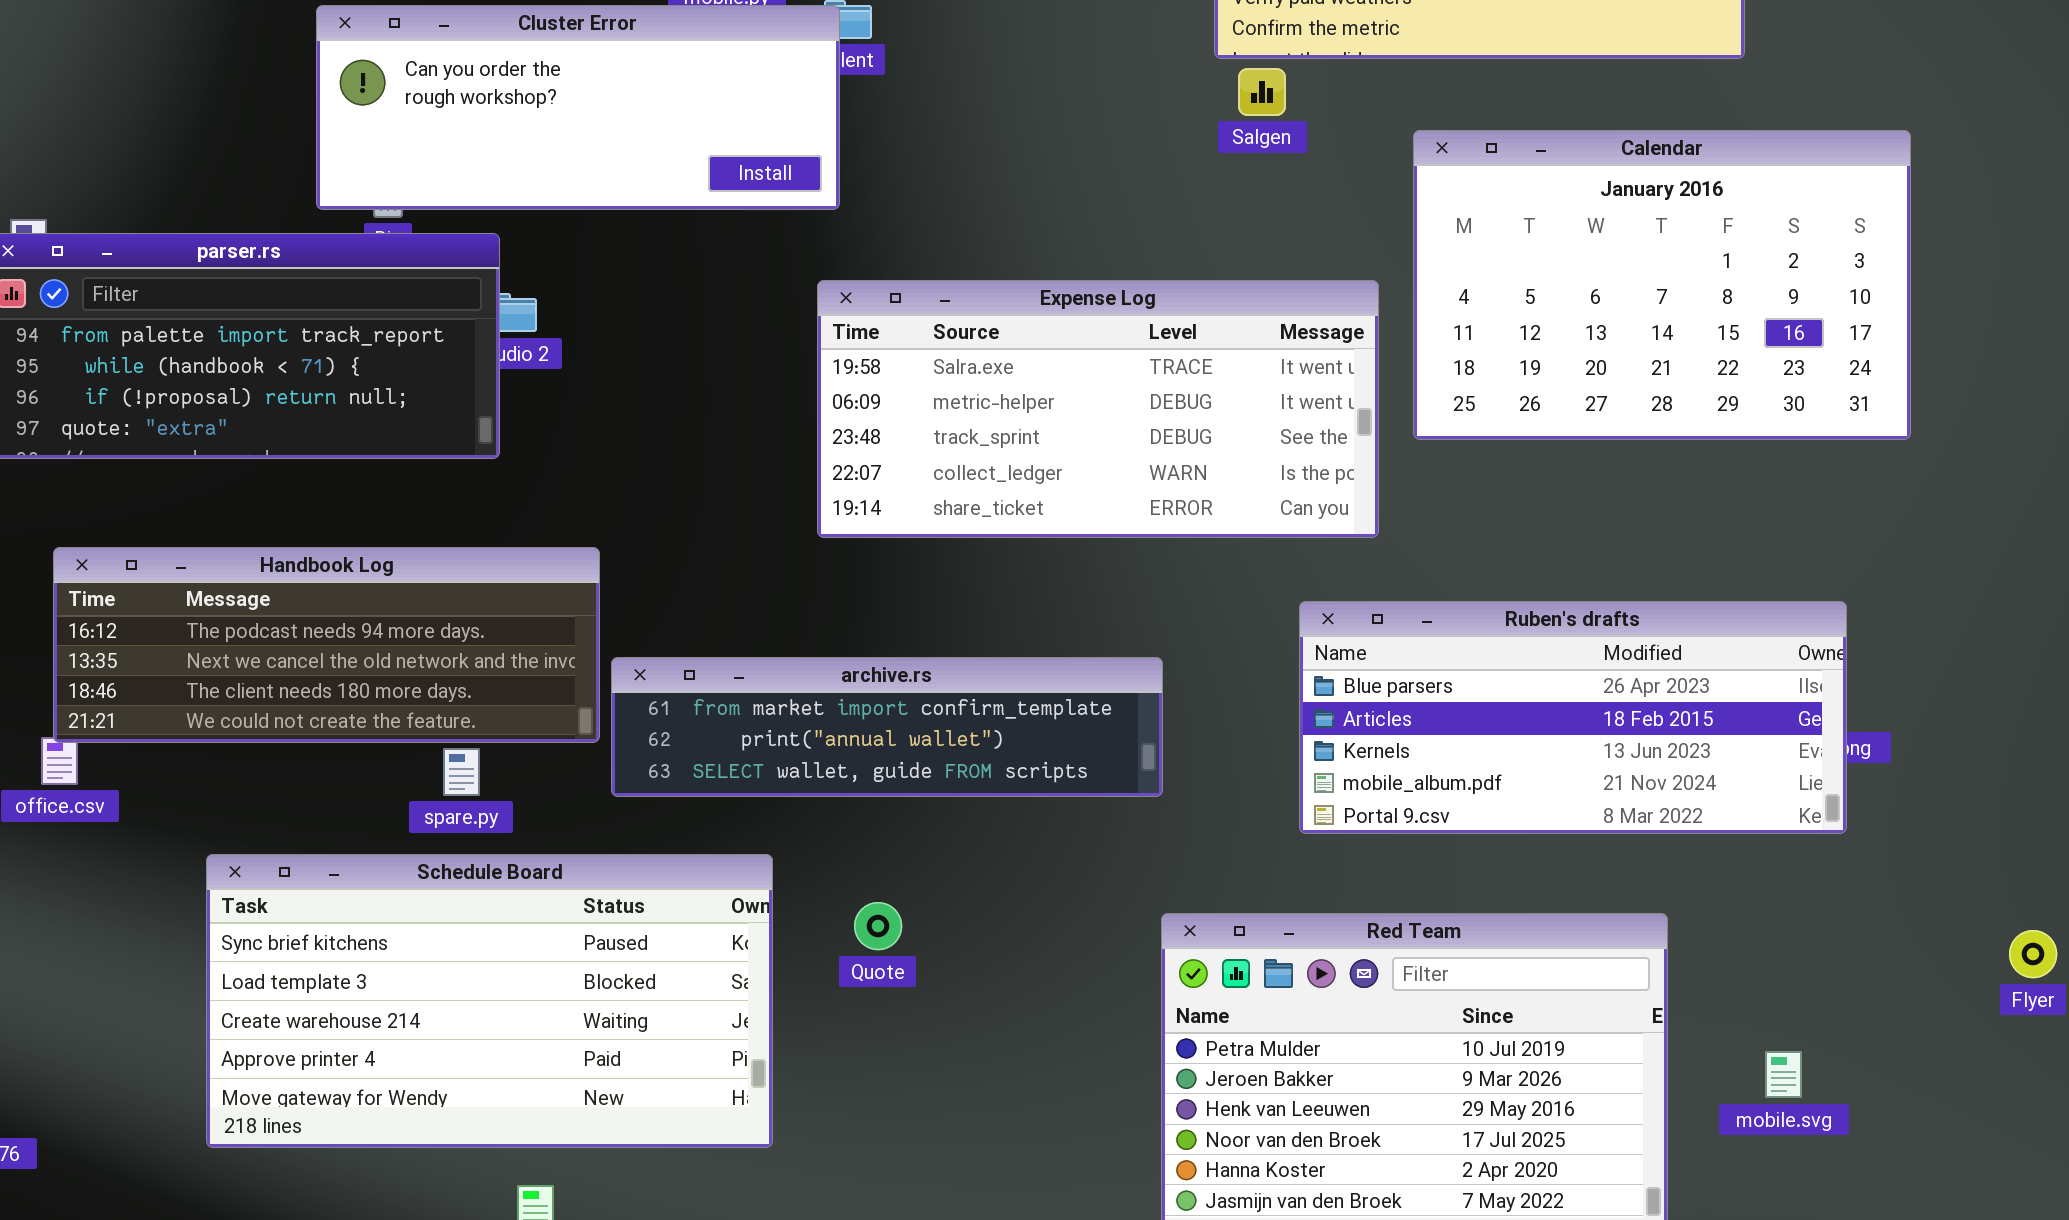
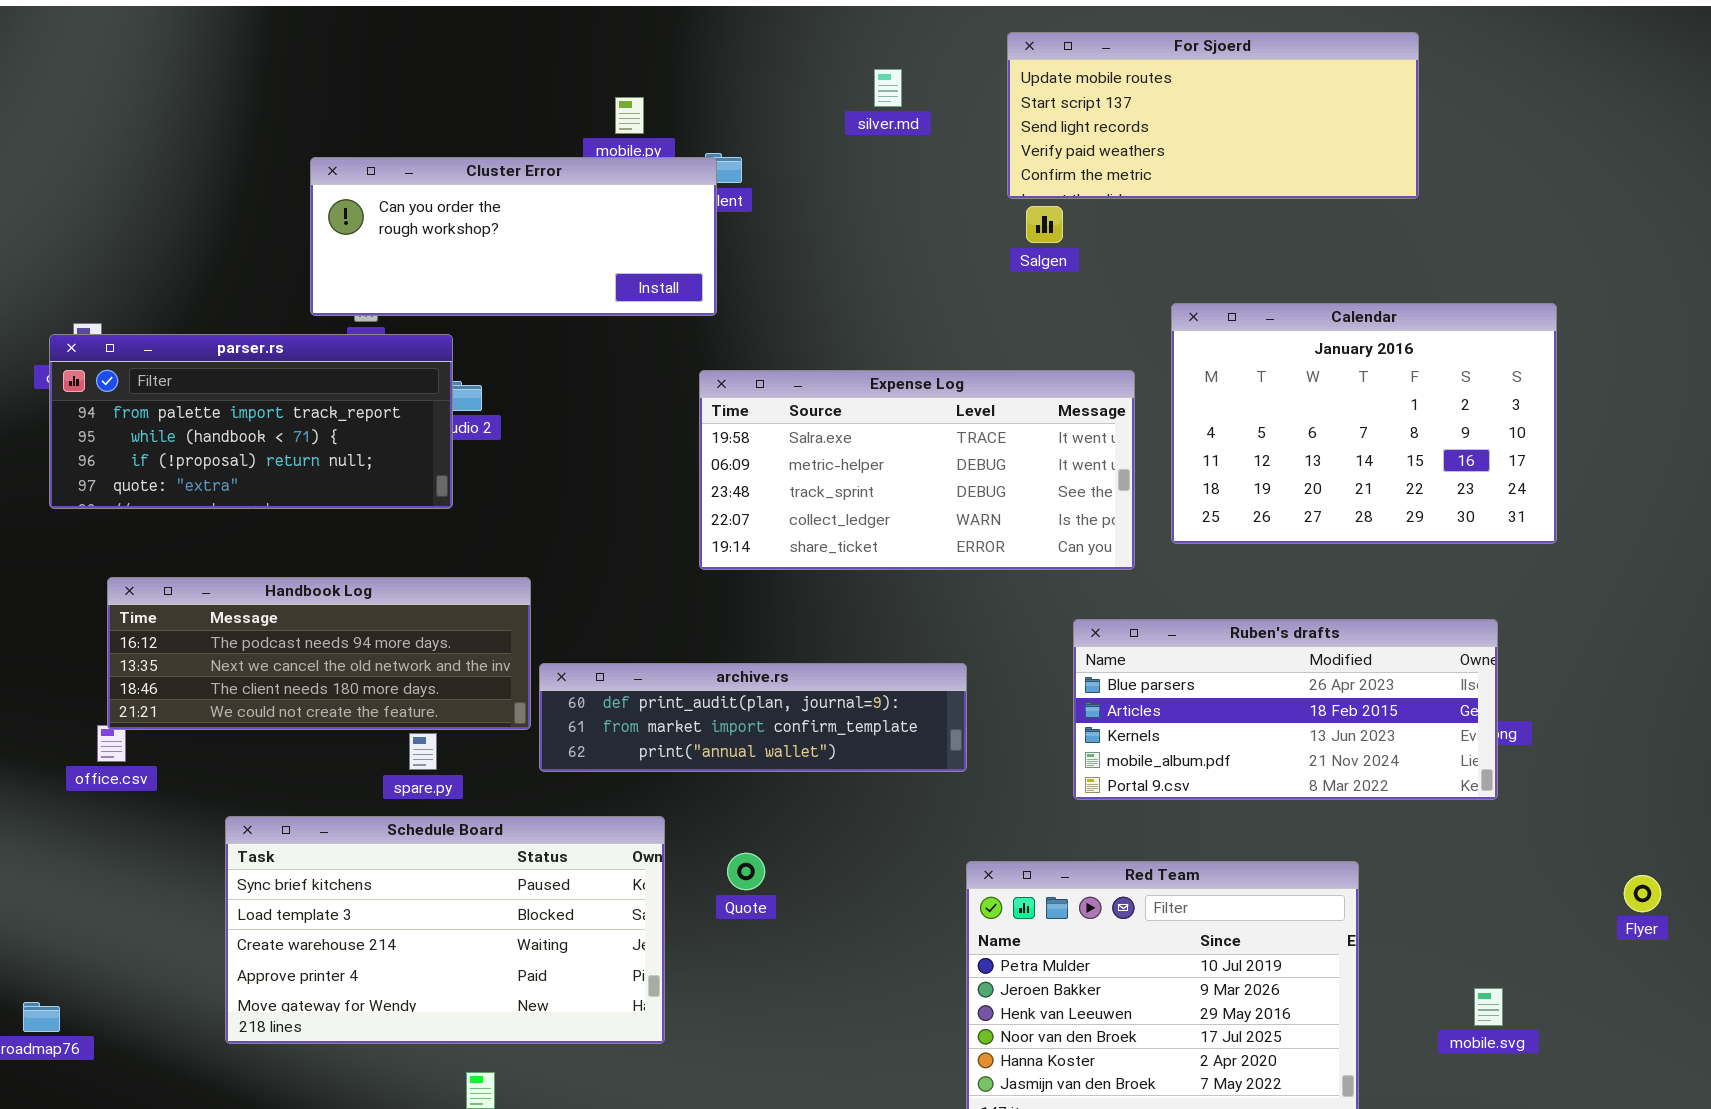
Calendar: [1413,130,1911,440] -> [1171,303,1557,544], moved
archive.rs: [611,657,1163,797] -> [539,663,967,772], scrolled up 1 row
mobile.svg: [1765,1051,1802,1098] -> [1474,988,1503,1026], moved

